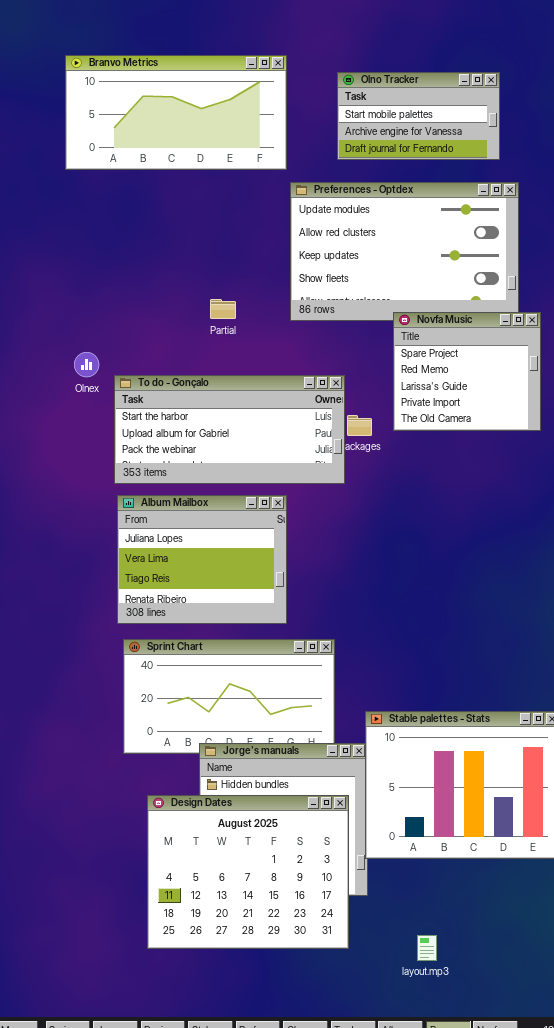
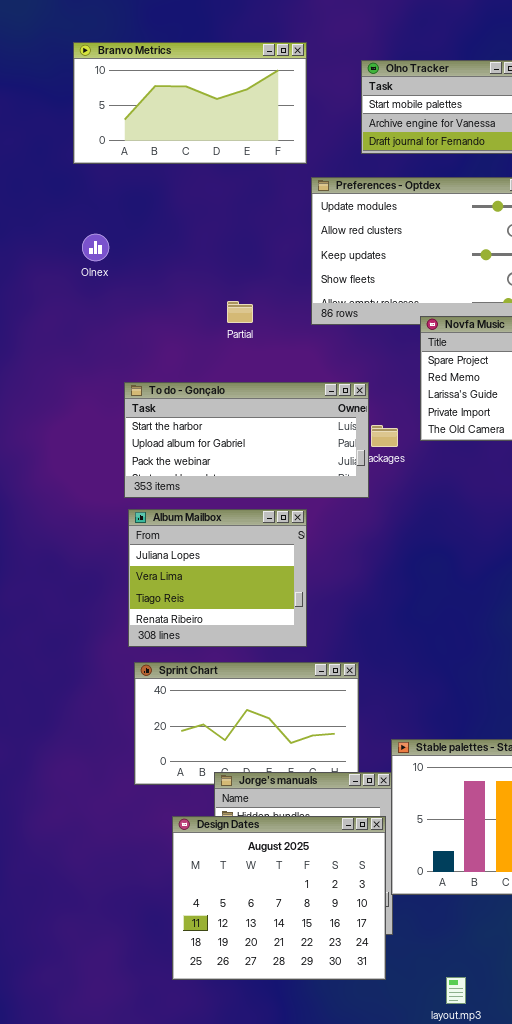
Olnex: [74,352,99,377] -> [82,234,109,261], moved
Design Dates: [147,795,349,949] -> [172,816,386,980], moved

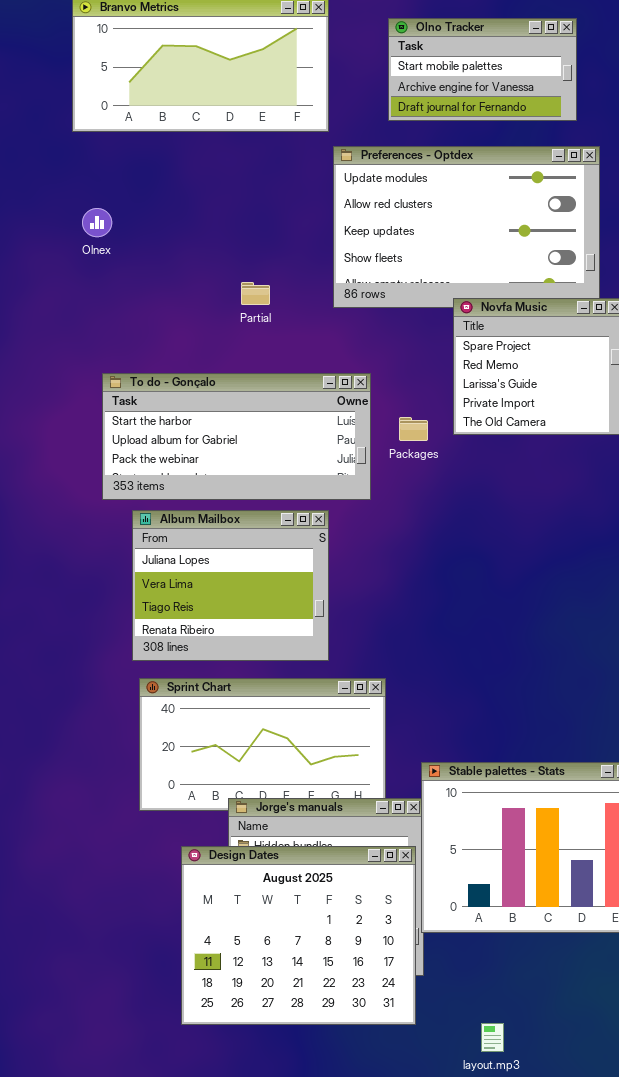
To do - Gonçalo: [124,382,369,498] -> [102,373,371,500], moved

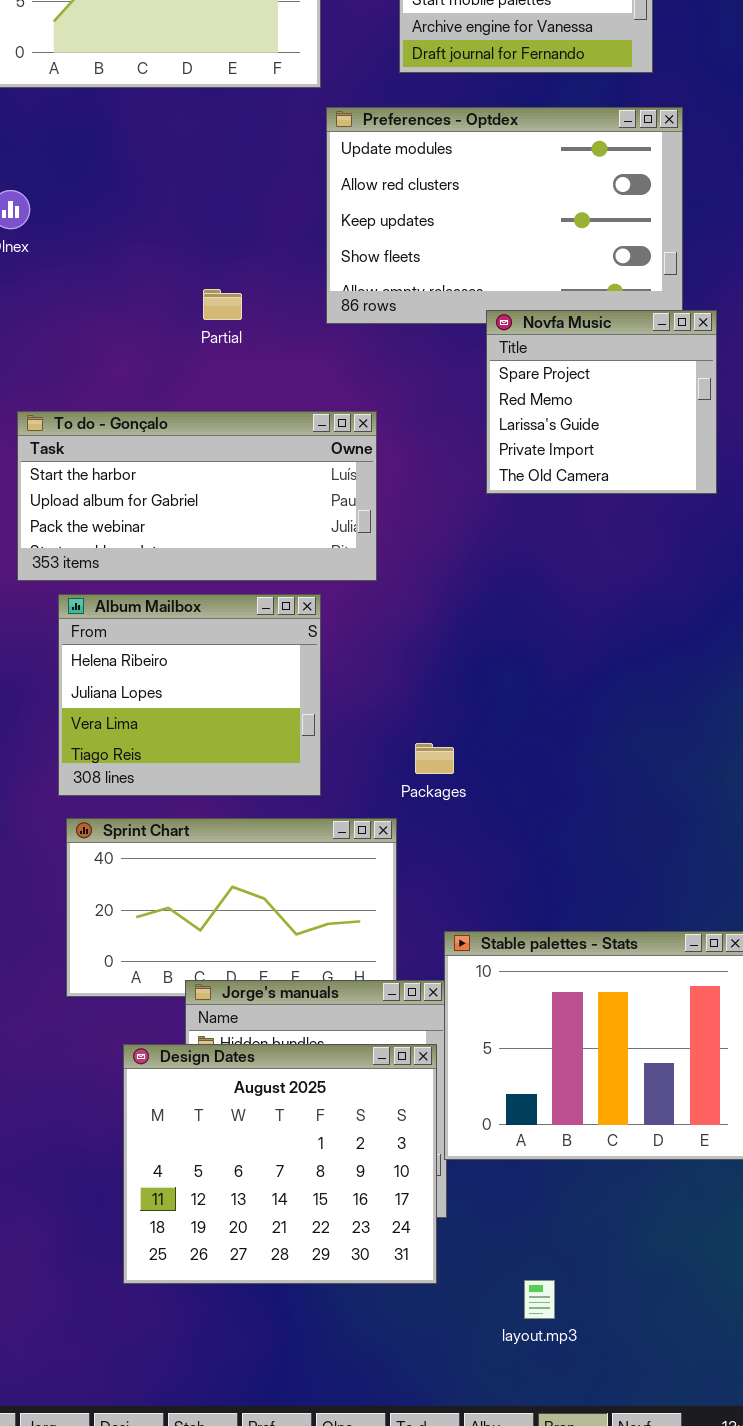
Packages: [399,417,428,441] -> [415,743,454,774], moved
Album Mailbox: [132,510,329,661] -> [58,594,321,796], scrolled up 1 row

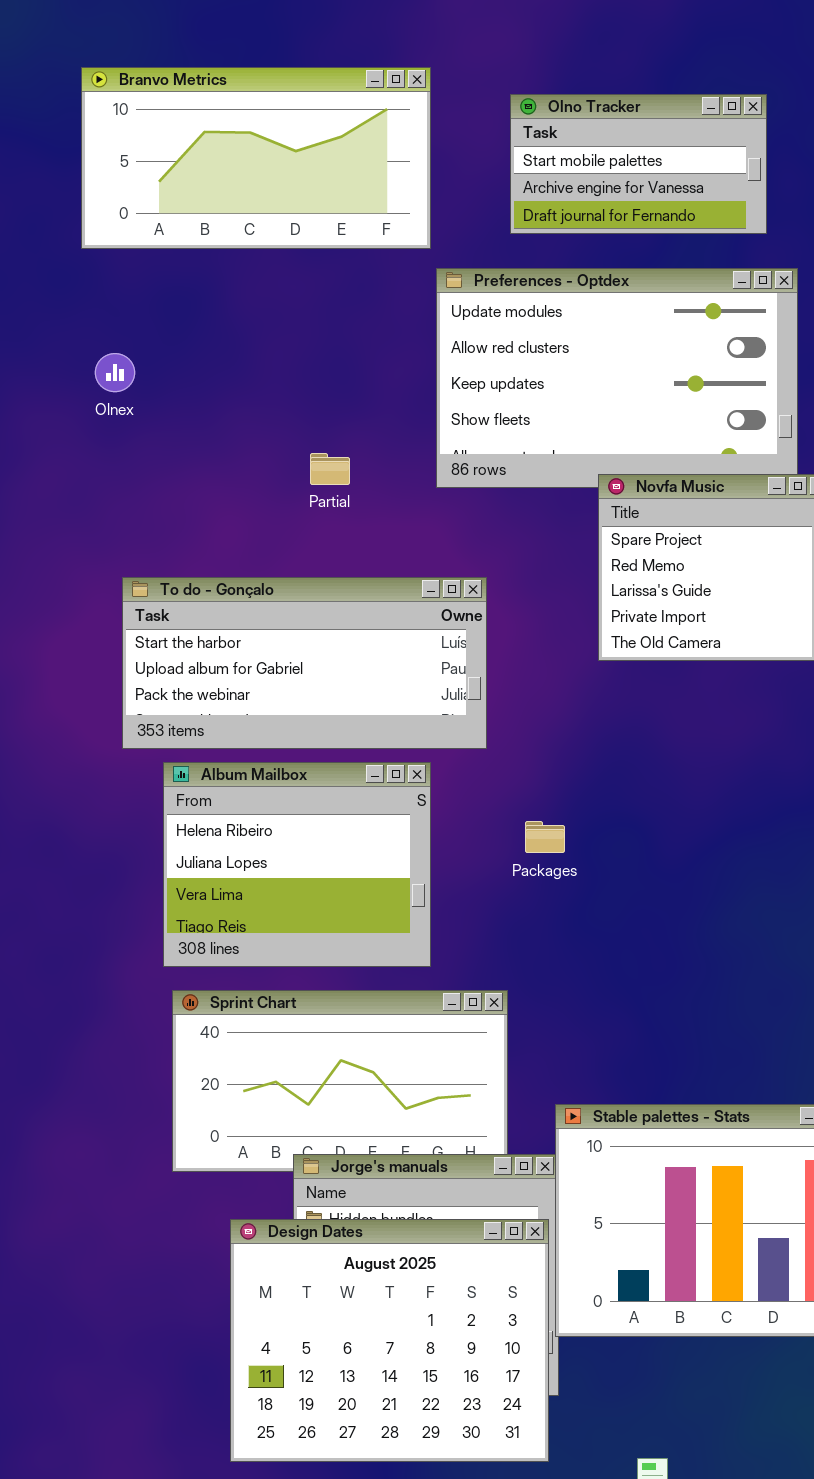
Packages: [415,743,454,774] -> [525,821,565,853], moved

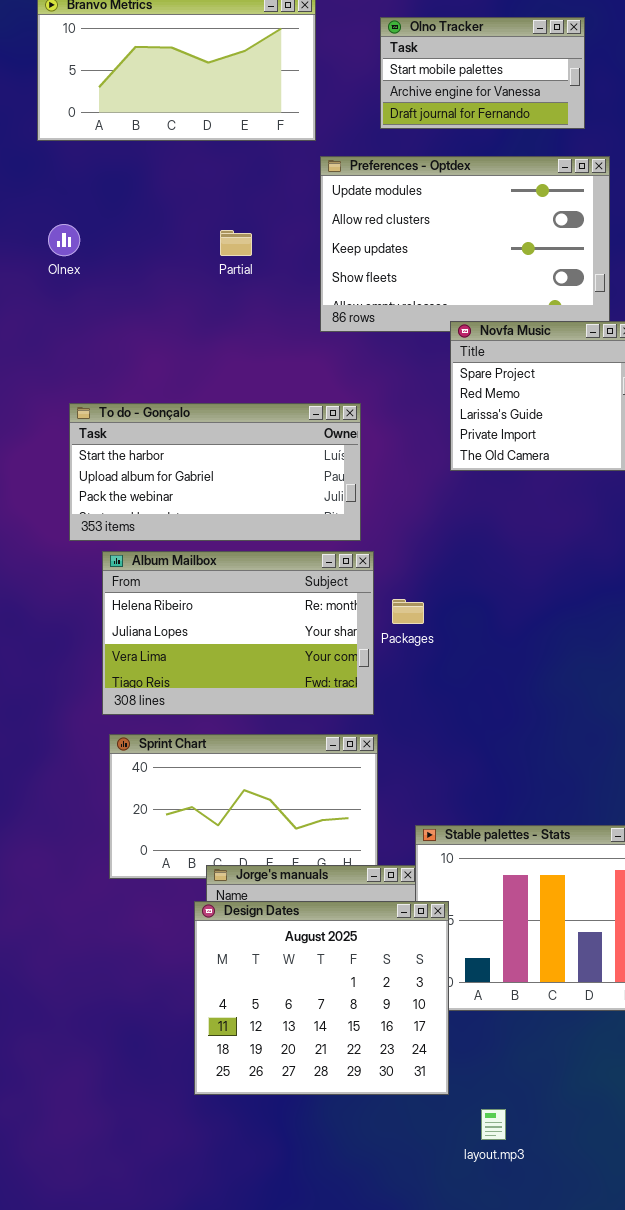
Partial: [310,453,350,485] -> [220,230,252,256], moved
Album Mailbox: [163,762,431,967] -> [102,551,374,715], resized
Design Dates: [230,1219,549,1462] -> [194,901,449,1095], moved

